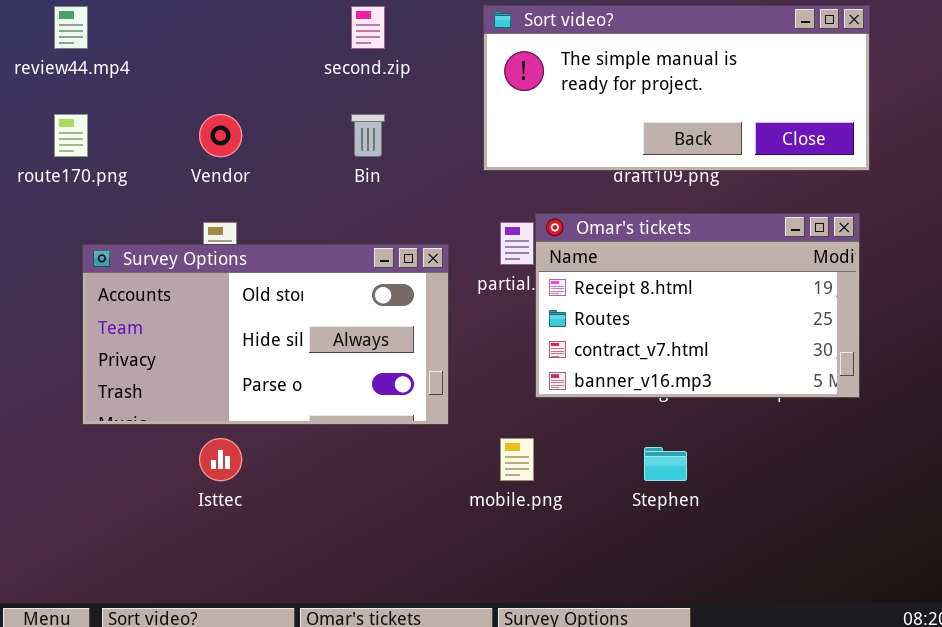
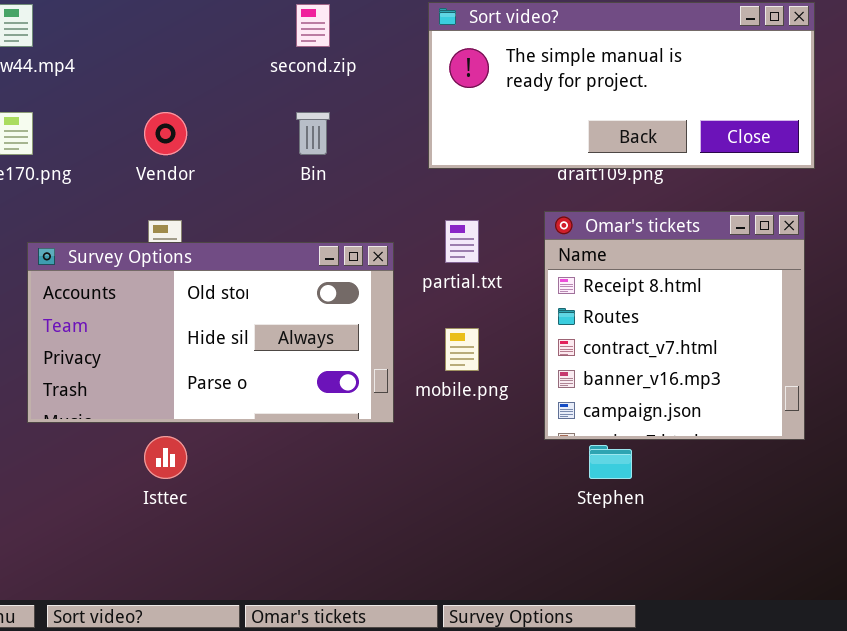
Omar's tickets: [535,213,860,398] -> [544,211,805,440], resized
mobile.png: [500,438,534,481] -> [445,328,479,371], moved

